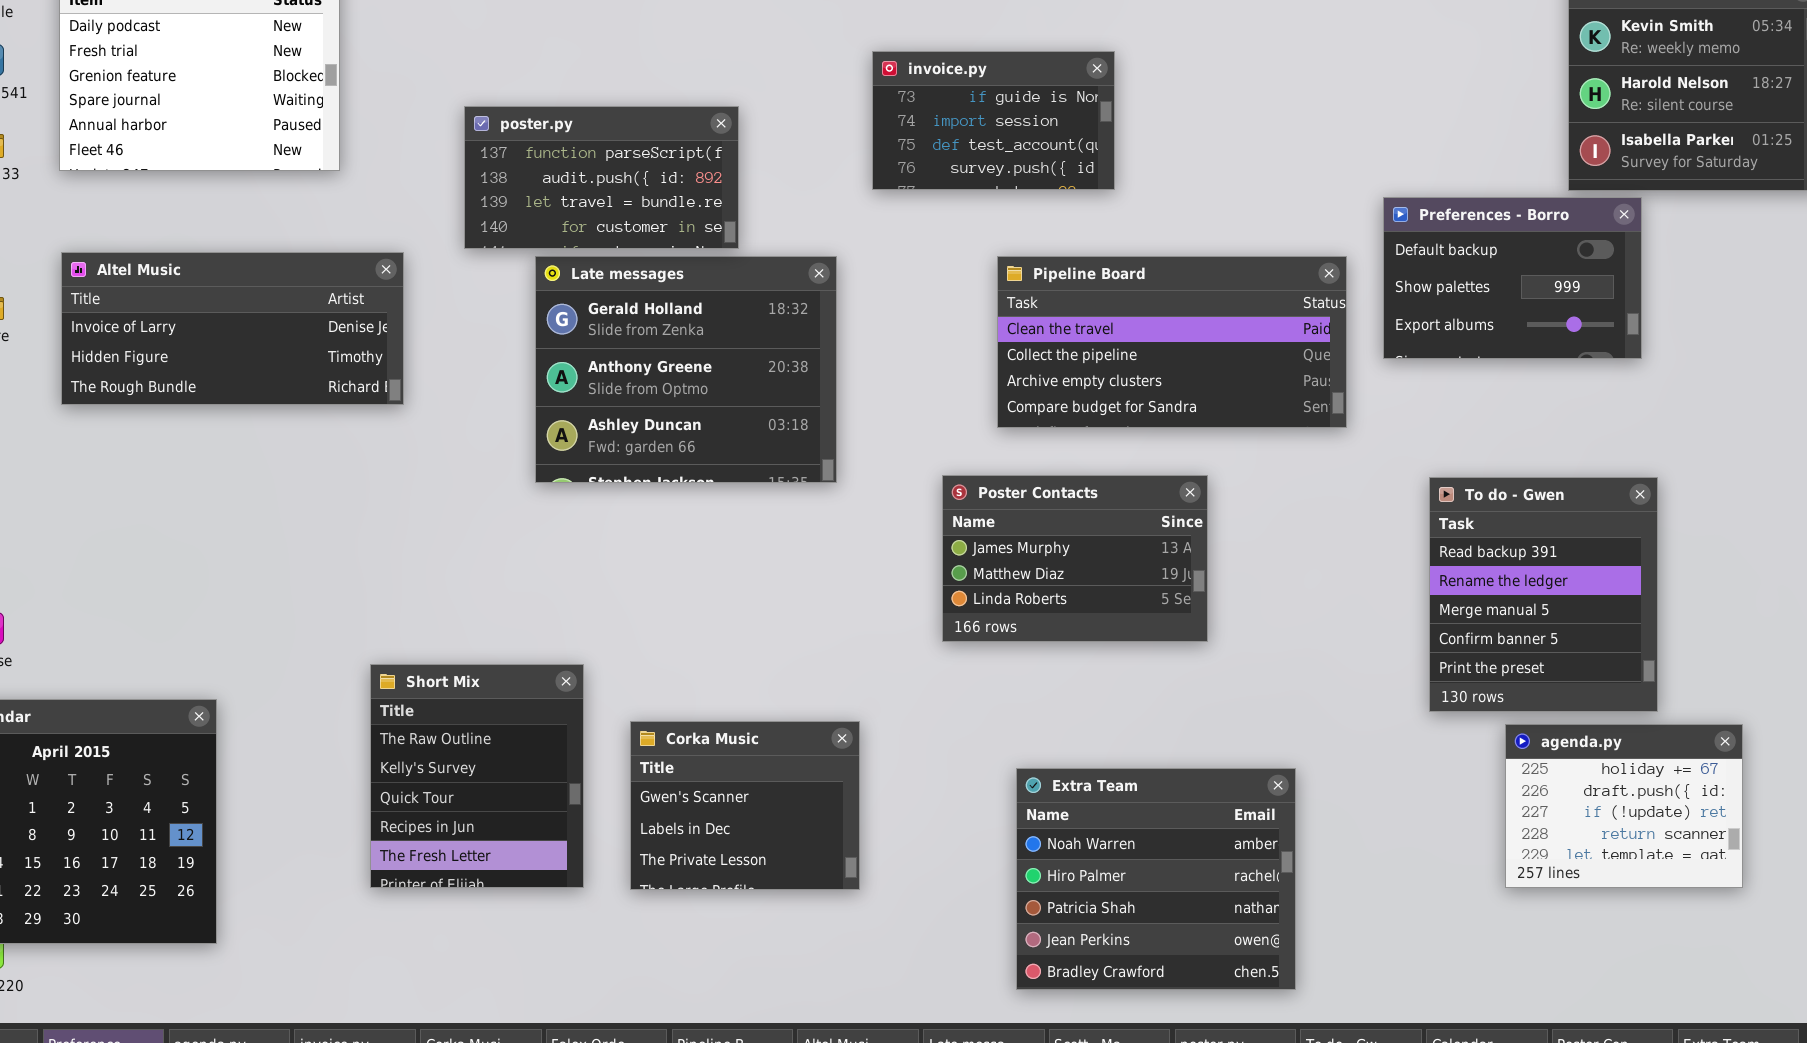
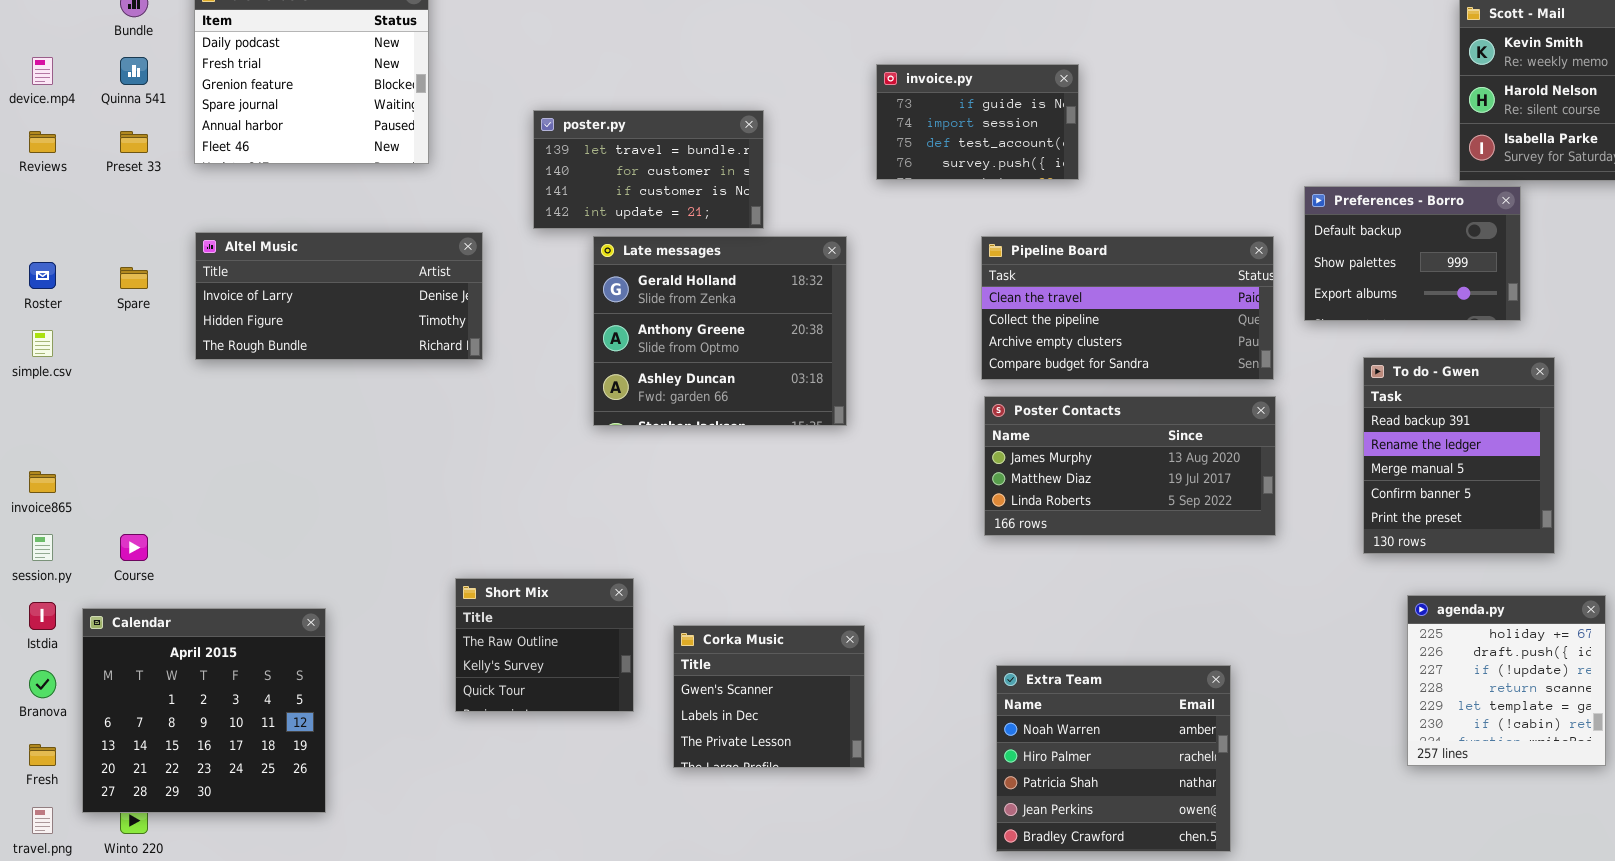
poster.py: [464,106,739,249] -> [533,110,764,229], scrolled down 2 rows
Poster Contacts: [942,475,1208,642] -> [984,396,1276,536], moved, resized
To do - Gwen: [1429,477,1658,712] -> [1363,357,1555,554], moved
Short Mix: [370,664,584,888] -> [455,578,634,712], resized
agenda.py: [1505,724,1743,888] -> [1407,595,1606,766], resized

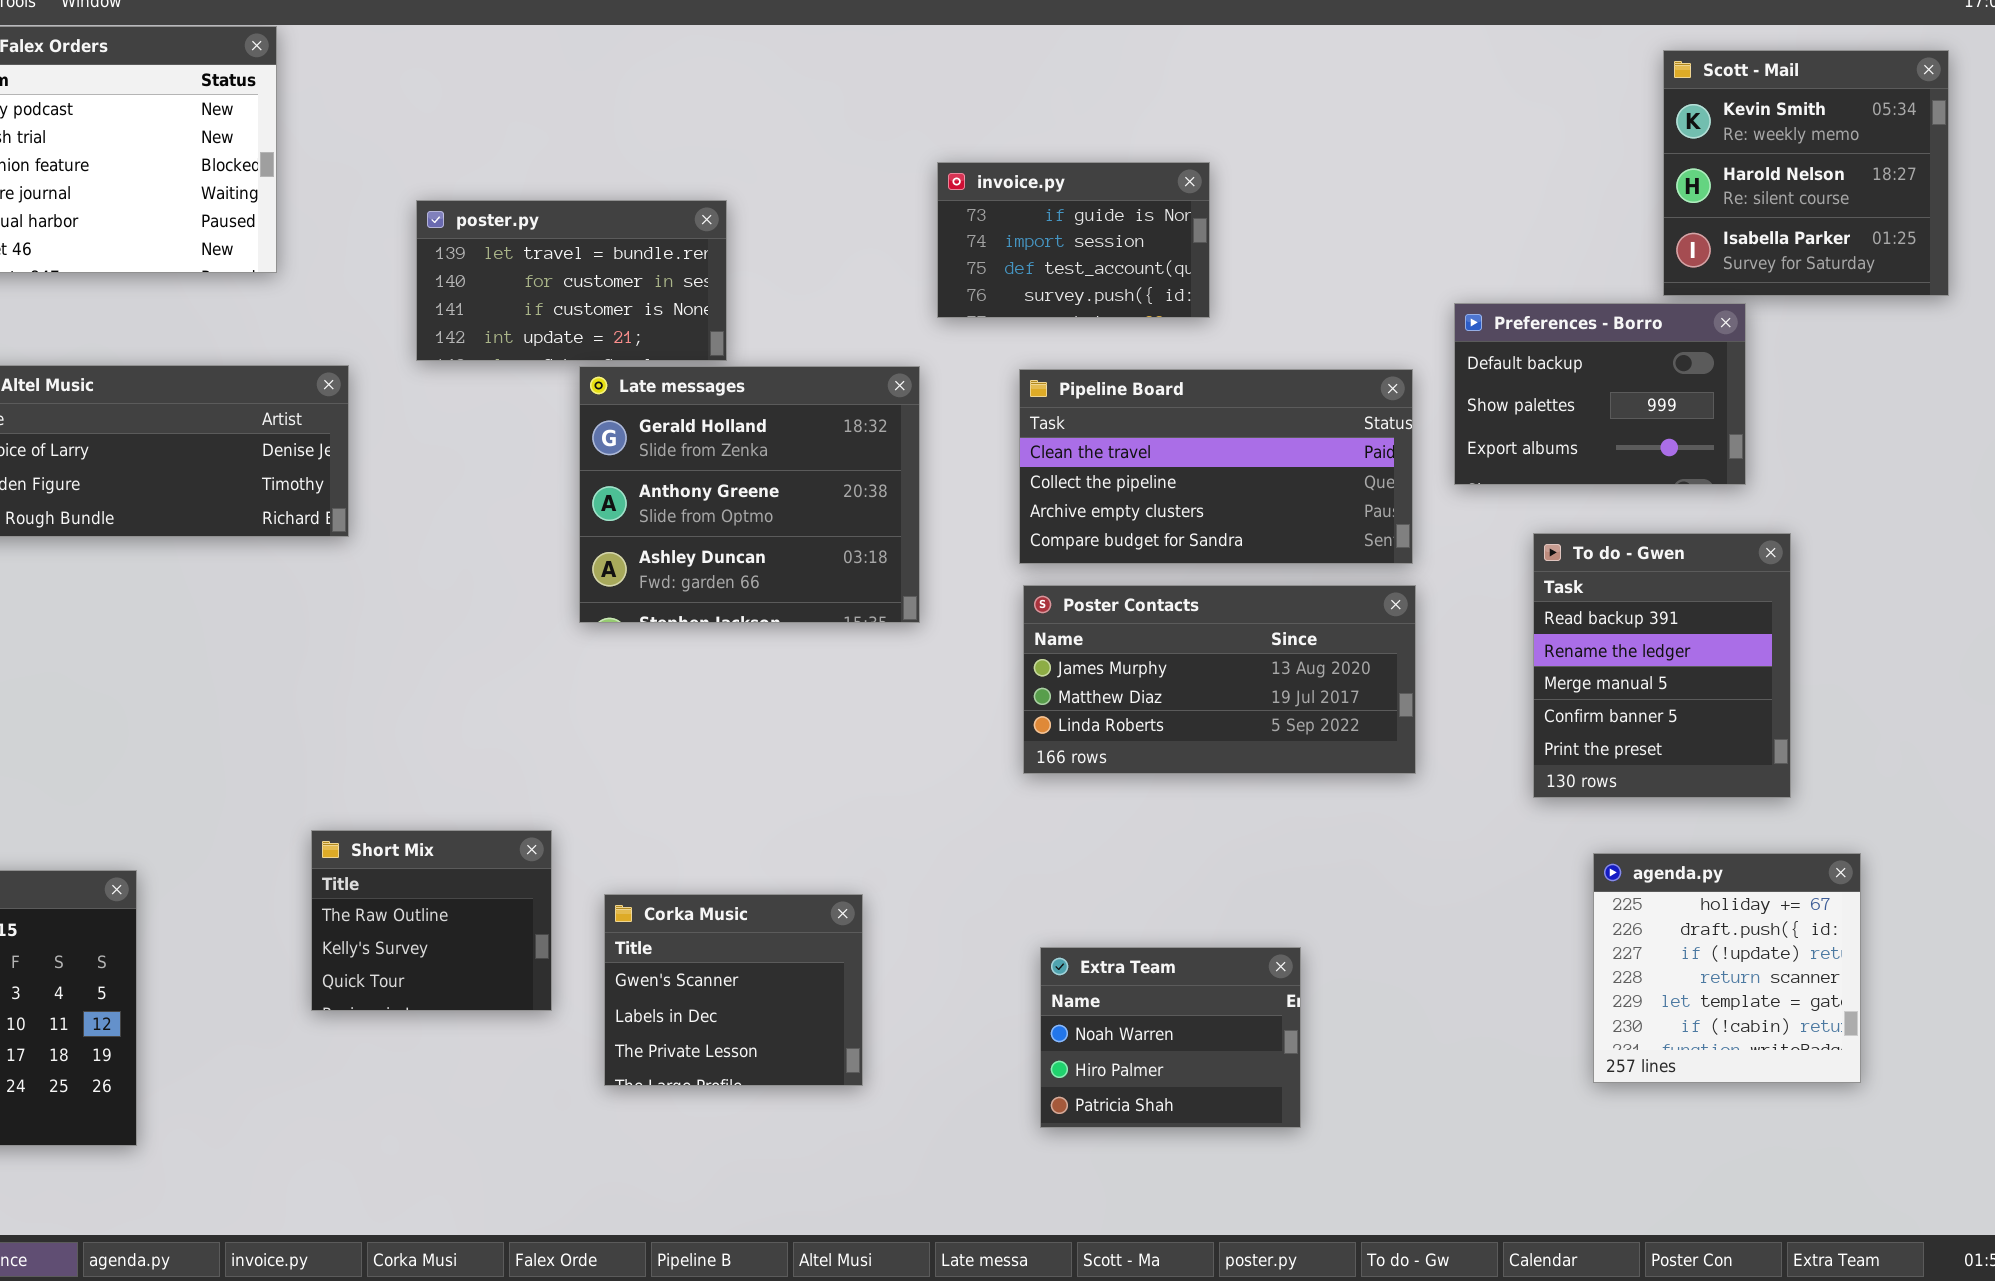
invoice.py: [876,64,1079,180] -> [937,162,1210,318], moved
Late messages: [593,236,847,426] -> [579,366,920,623], moved
Extra Team: [996,665,1231,852] -> [1040,947,1301,1128], resized

